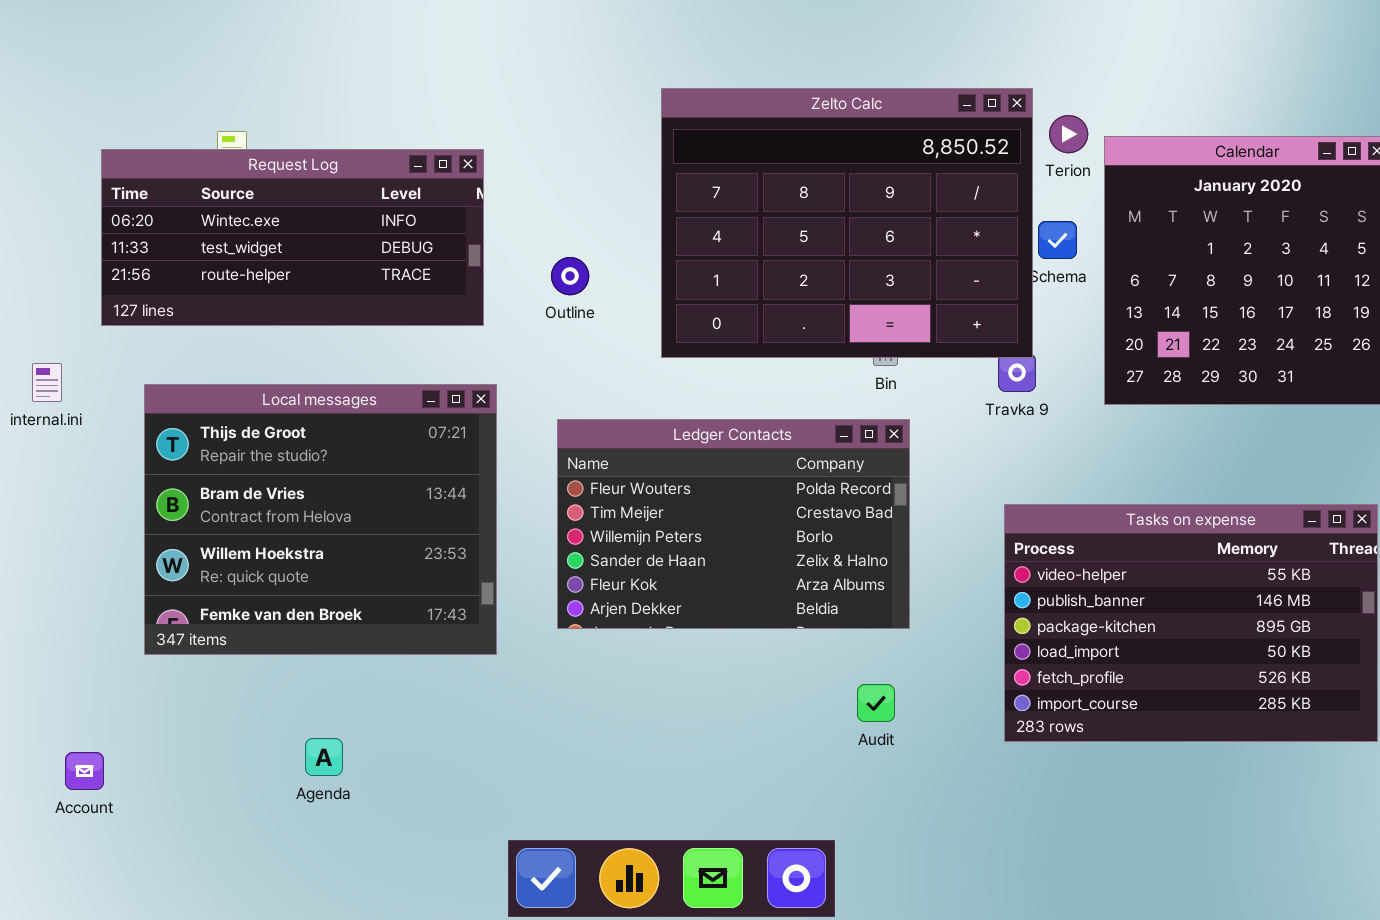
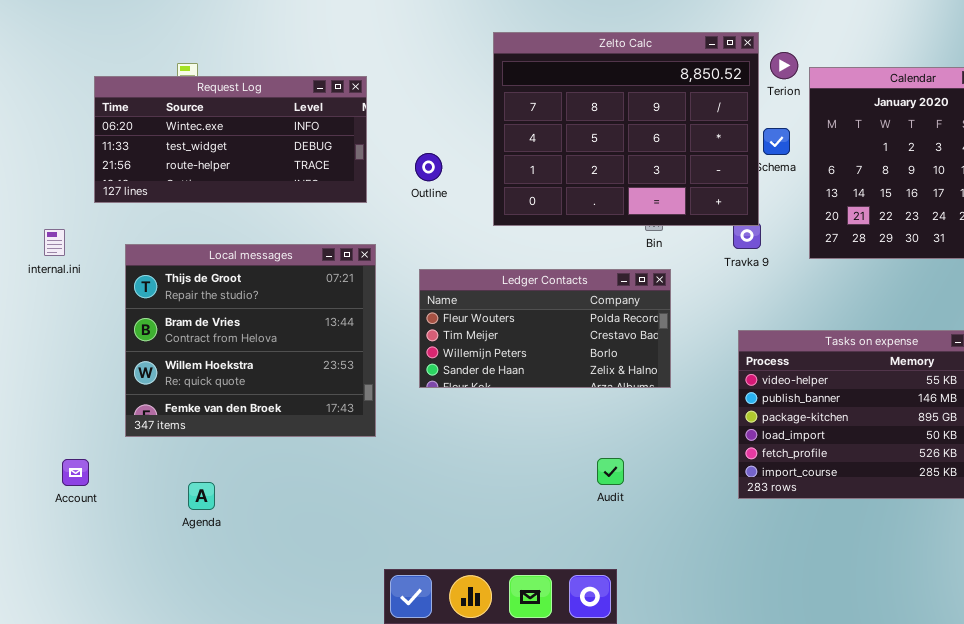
Ledger Contacts: [557,419,910,629] -> [419,269,671,388], resized
Audit: [857,684,895,722] -> [597,458,624,485], moved
Agenda: [305,738,343,776] -> [188,482,215,510], moved
Account: [65,752,104,790] -> [62,459,89,486], moved

